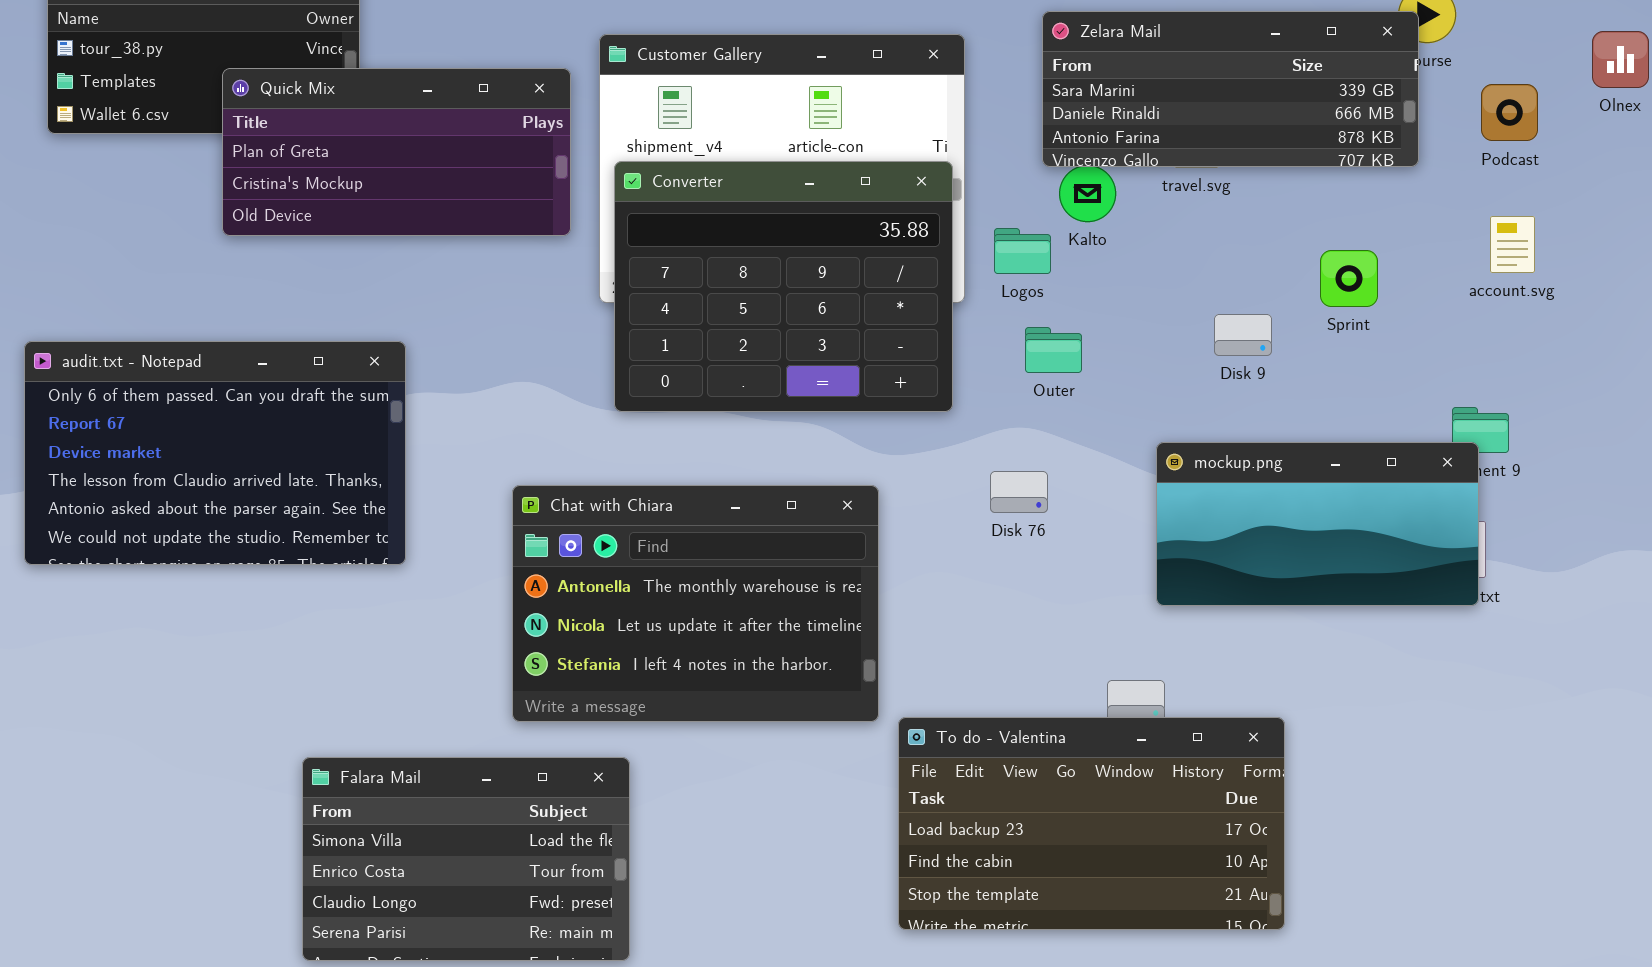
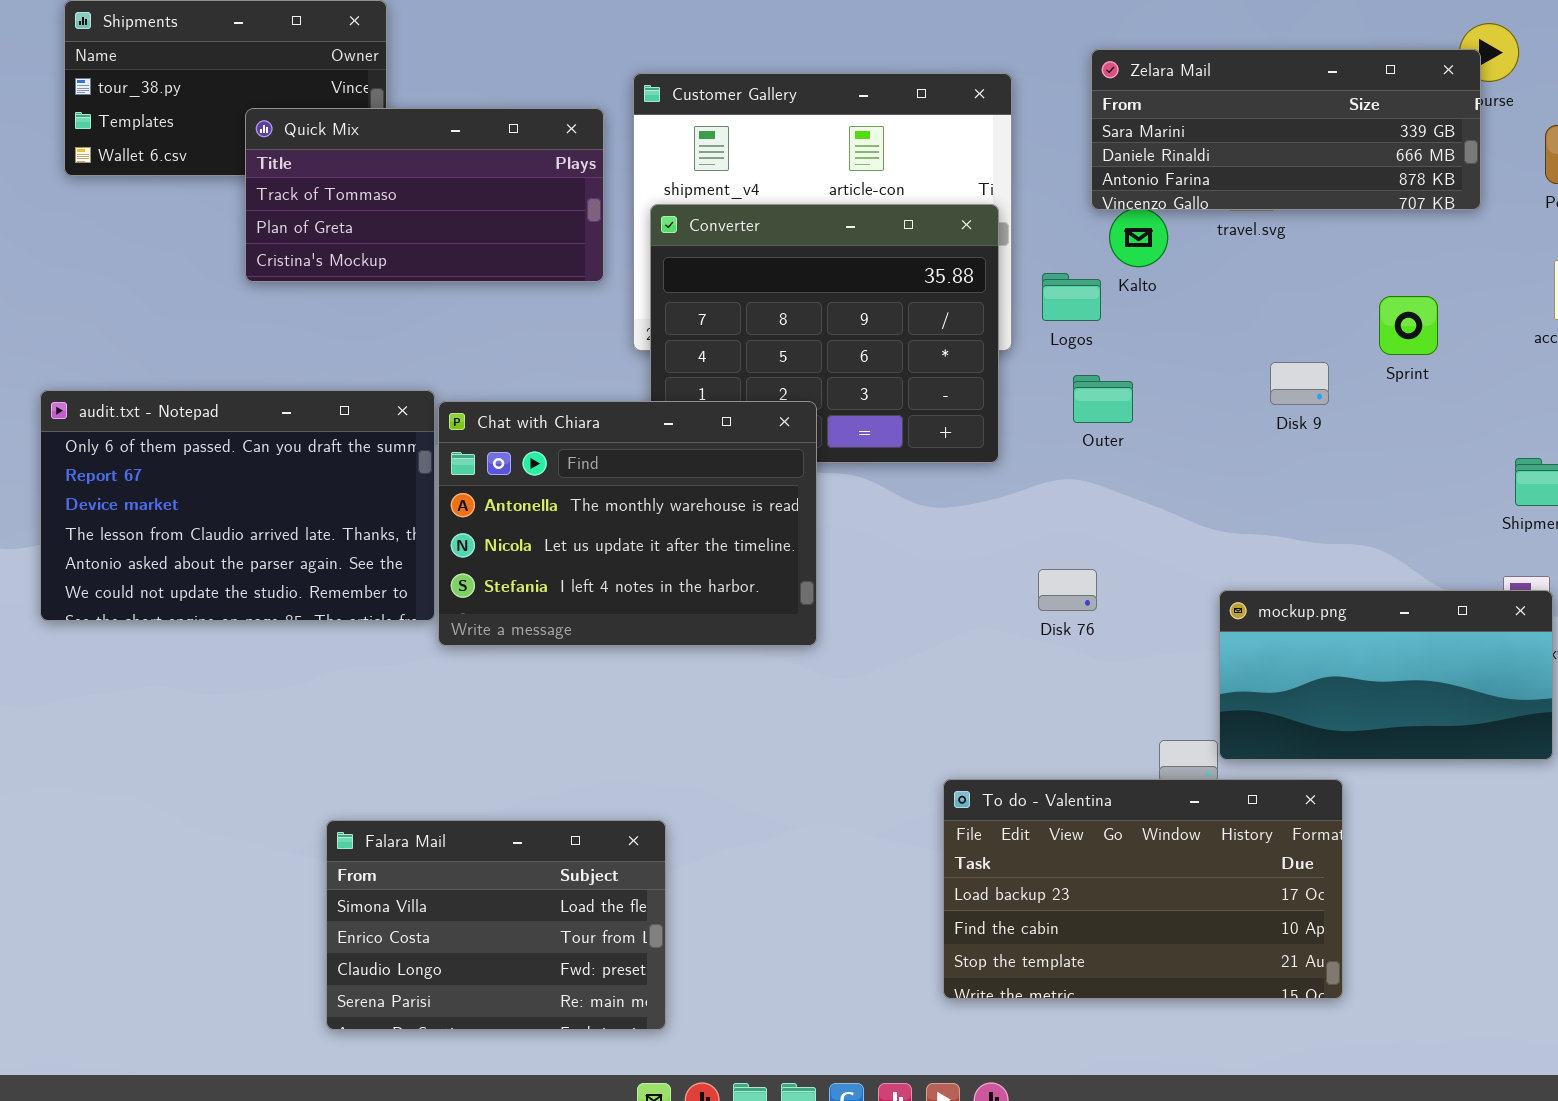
Quick Mix: [222,68,571,236] -> [245,108,604,282], scrolled up 1 row
mockup.png: [1156,442,1479,606] -> [1219,590,1553,760], moved
Disk 76: [990,471,1048,513] -> [1038,569,1097,611], moved
Chat with Chiara: [512,485,879,722] -> [438,401,817,646], moved

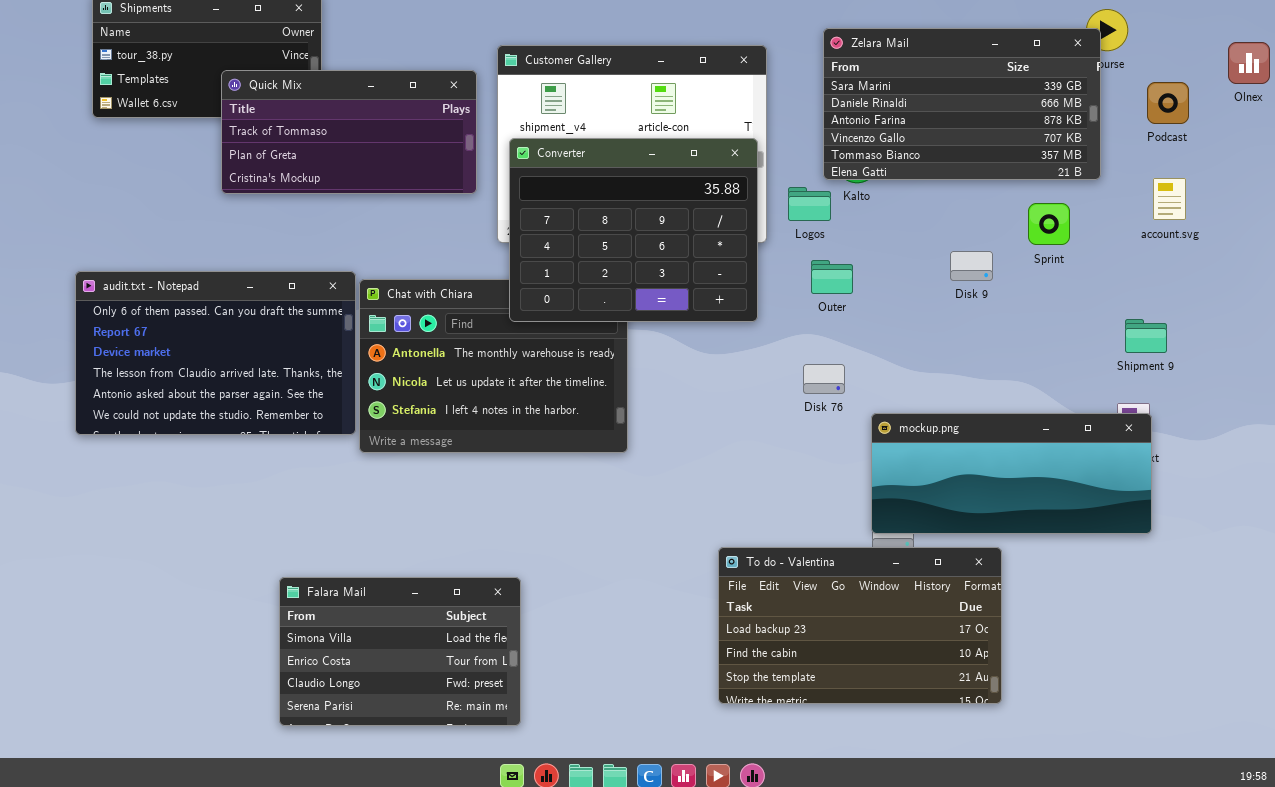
Zelara Mail: [1091,49,1481,210] -> [823,28,1101,180], resized
Converter: [650,204,999,463] -> [509,138,758,322], raised
Disk 76: [1038,569,1097,611] -> [803,364,845,394], moved
mockup.png: [1219,590,1553,760] -> [871,413,1152,534], resized

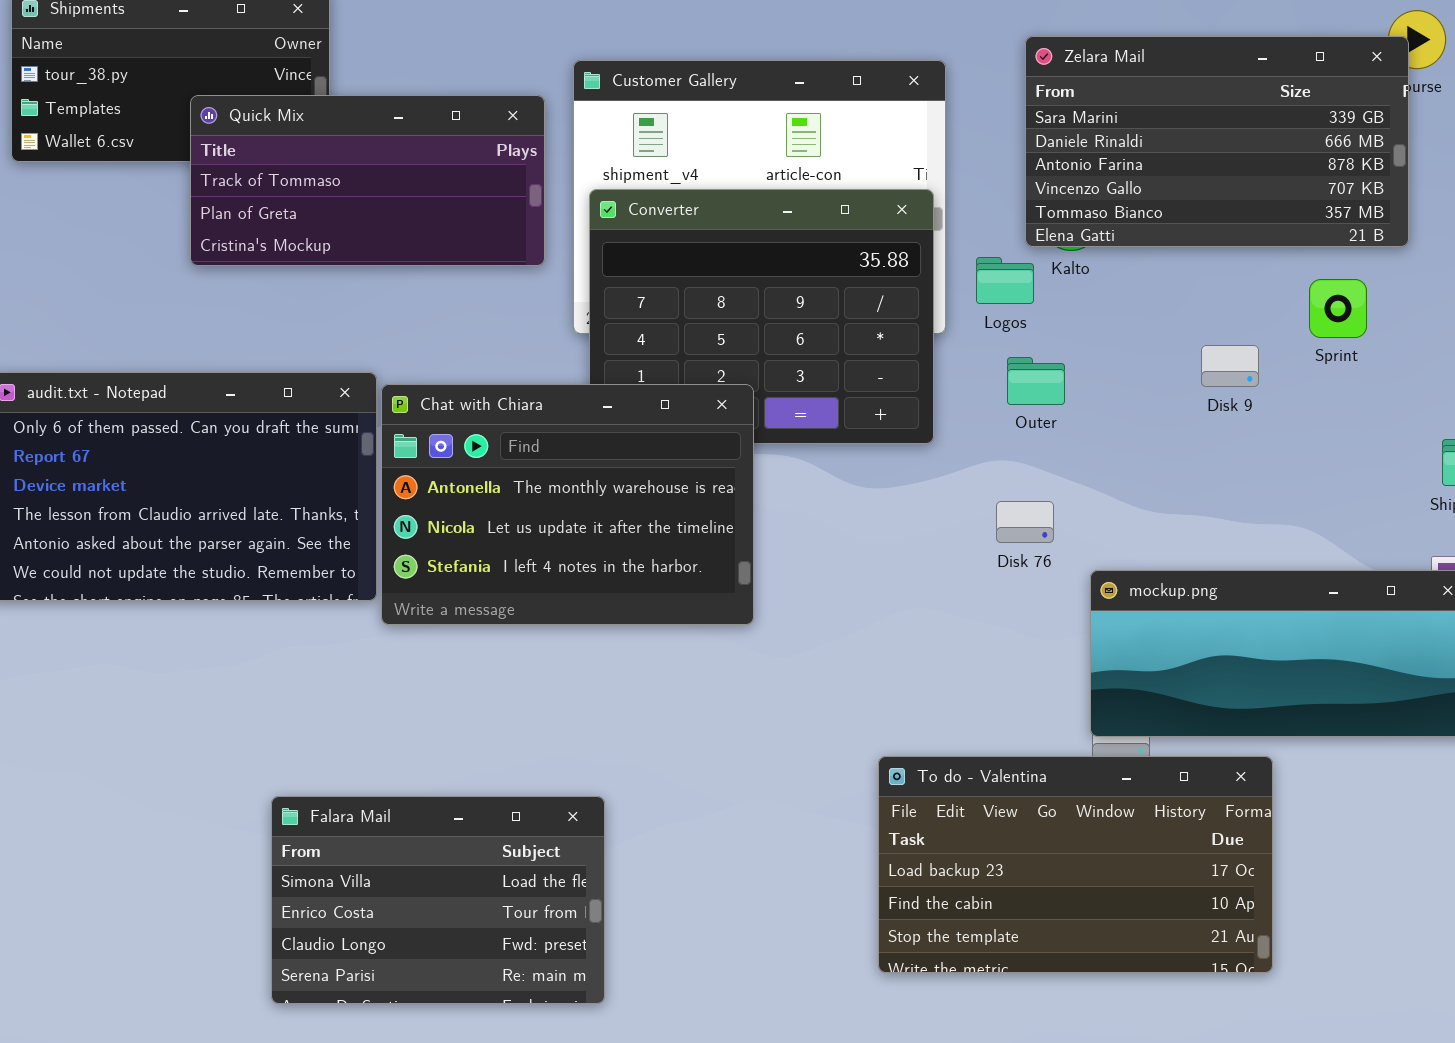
Chat with Chiara: [359,279,628,453] -> [381,384,754,625], raised

